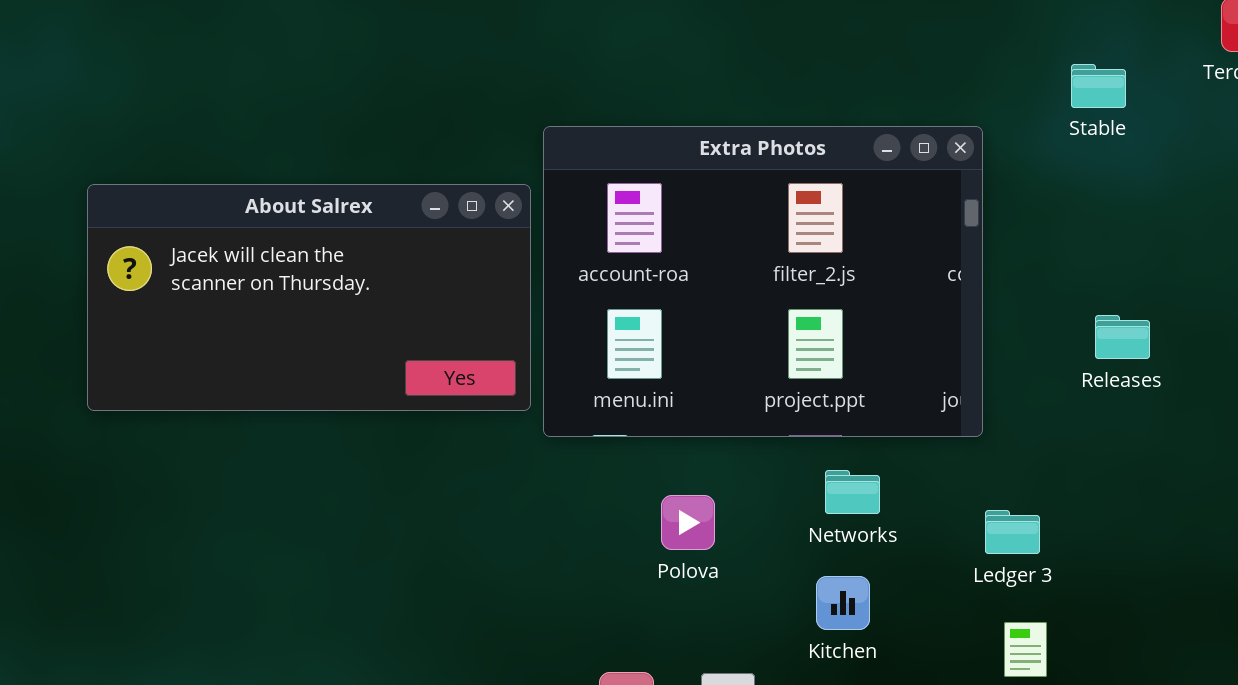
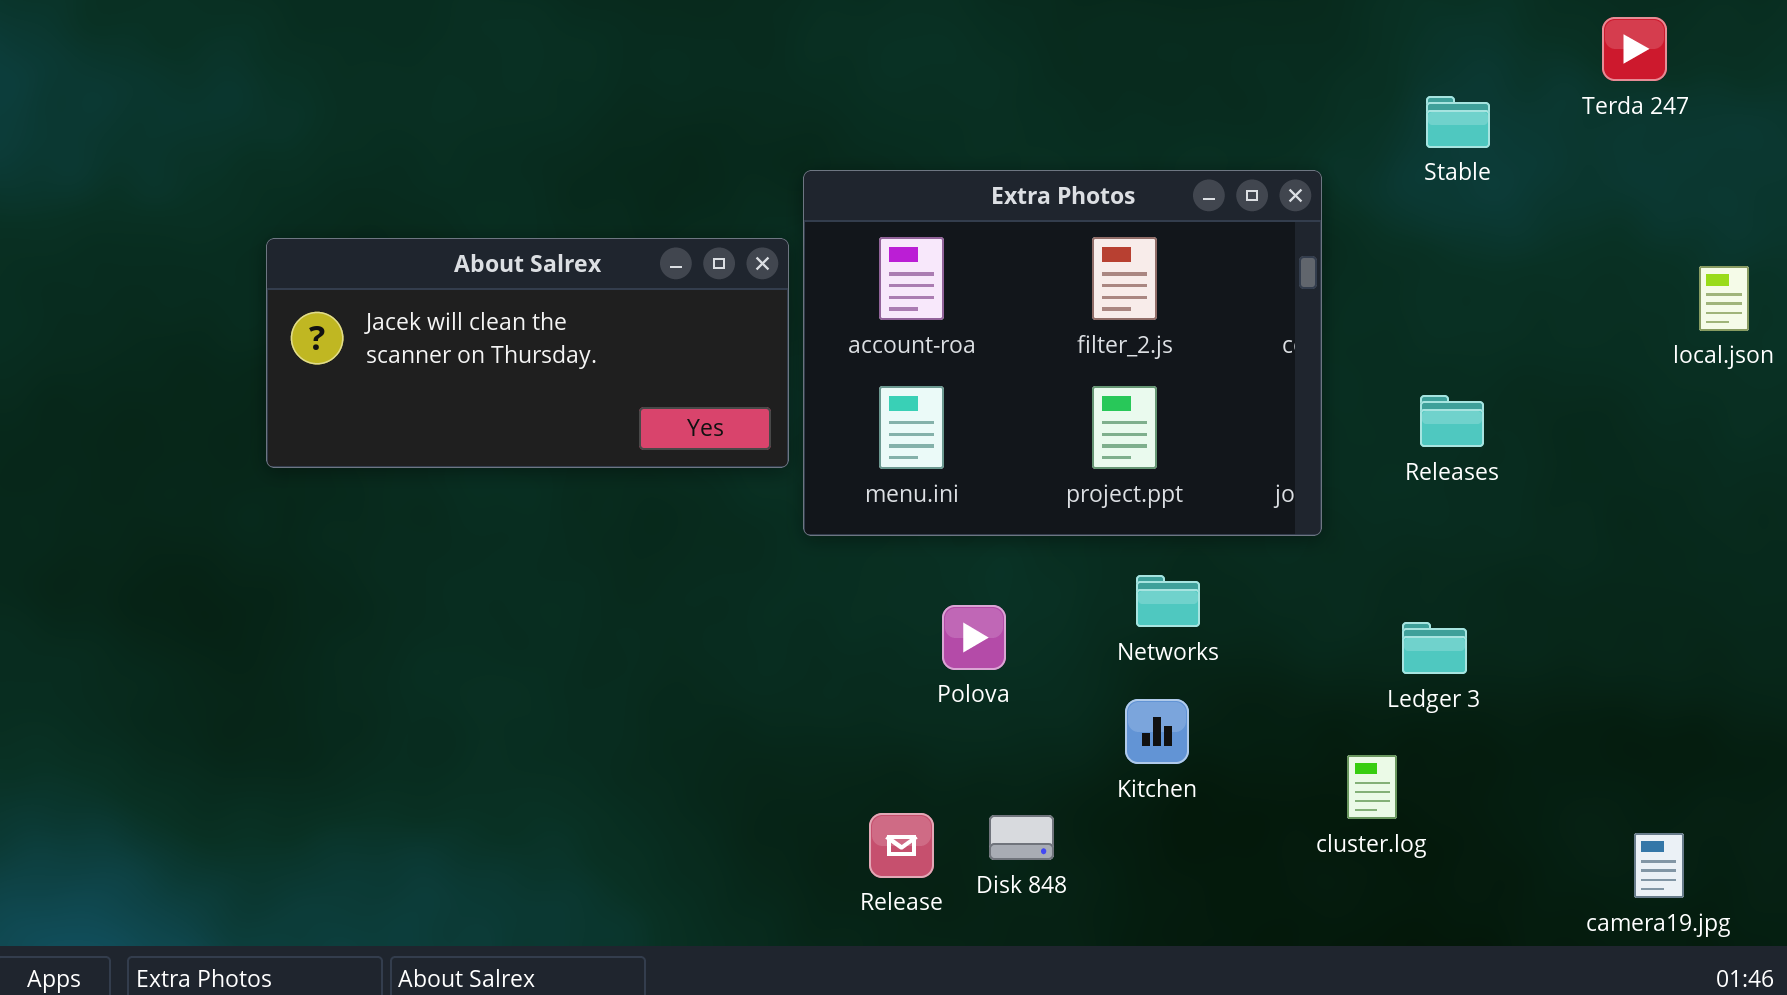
About Salrex: [87,184,531,411] -> [266,238,789,468], resized
Releases: [1095,315,1150,359] -> [1420,395,1484,447], moved
Ledger 3: [985,510,1040,554] -> [1402,622,1467,674], moved

